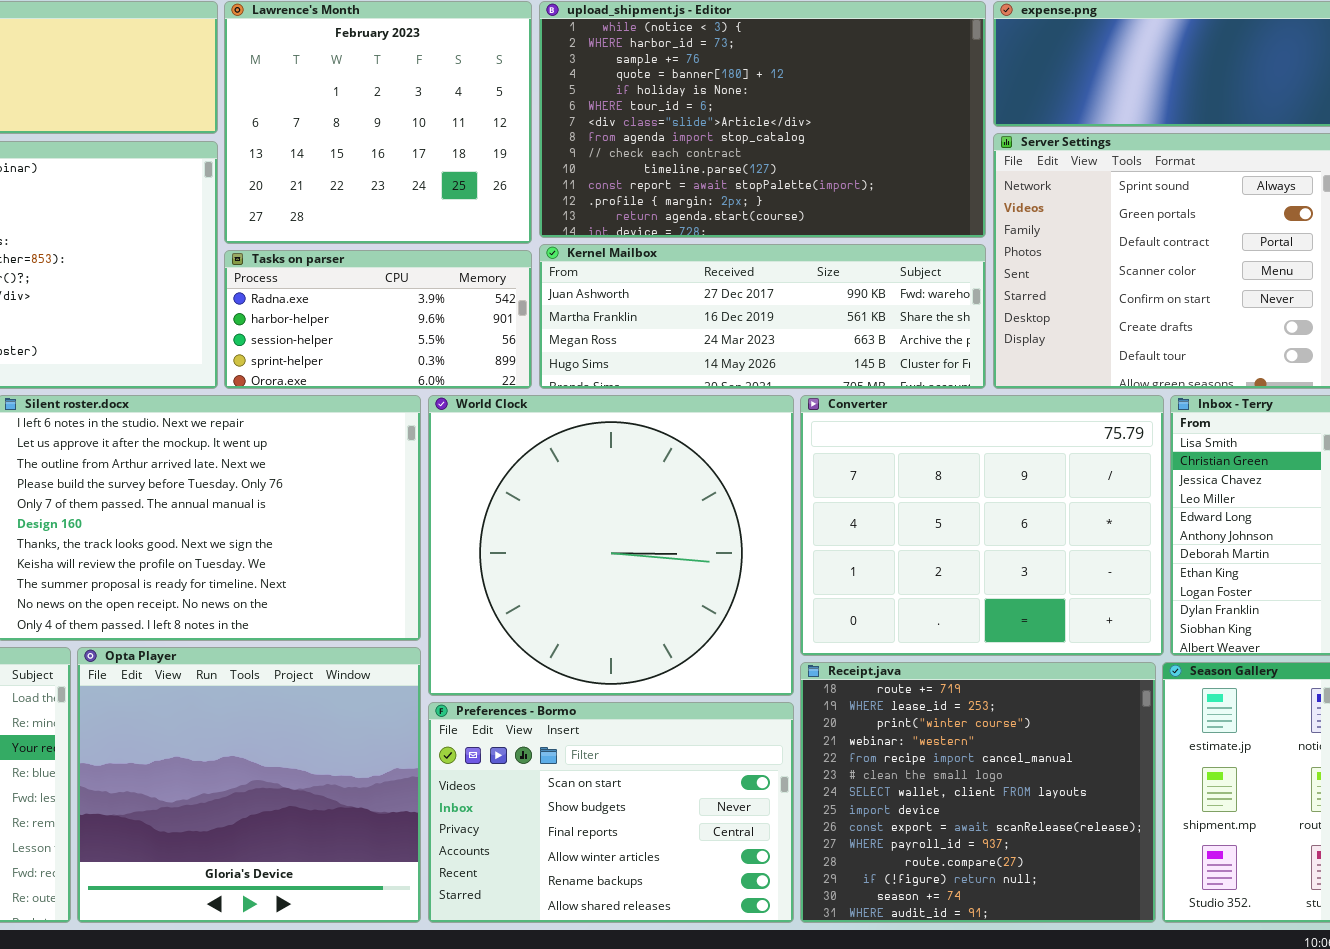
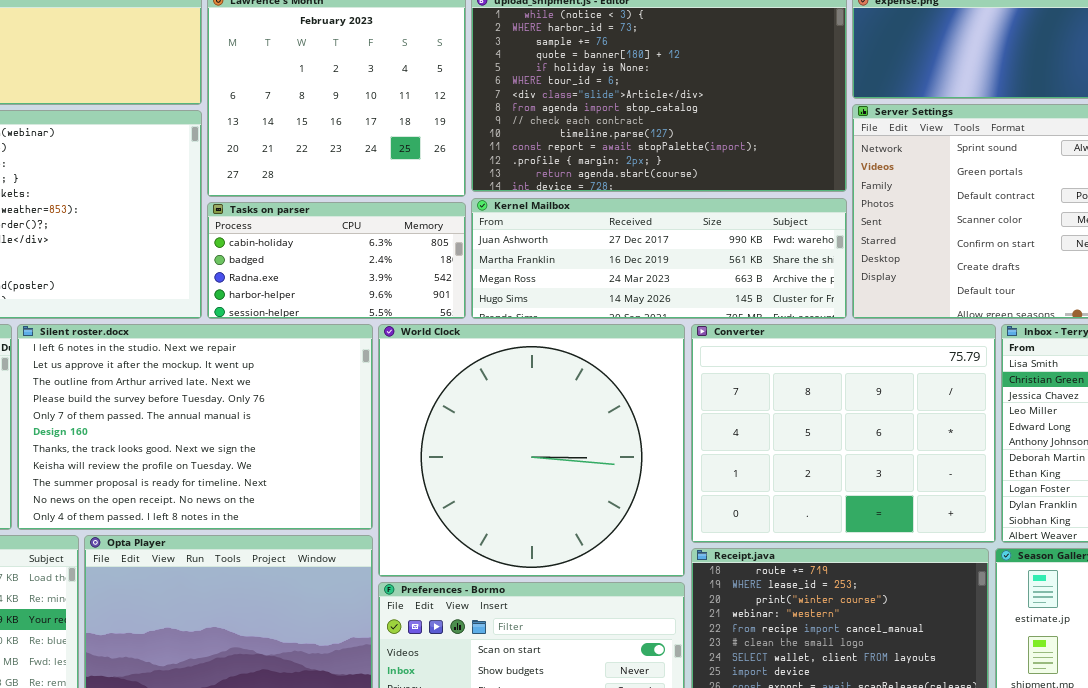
Tasks on parser: [224,250,532,389] -> [207,202,466,319], scrolled up 2 rows

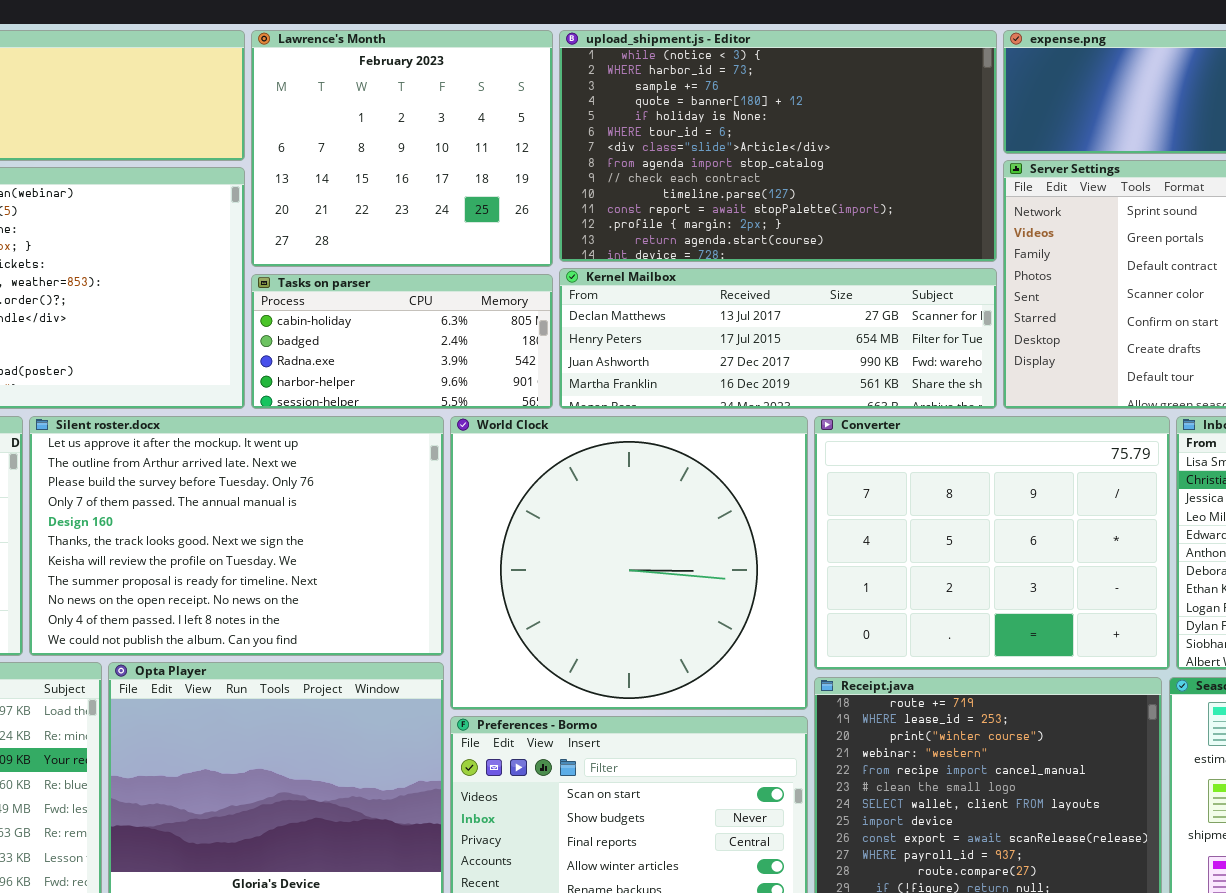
Kernel Mailbox: [471,198,847,319] -> [559,268,997,409], scrolled up 2 rows
Silent roster.docx: [17,324,373,530] -> [29,416,444,656], scrolled down 1 row

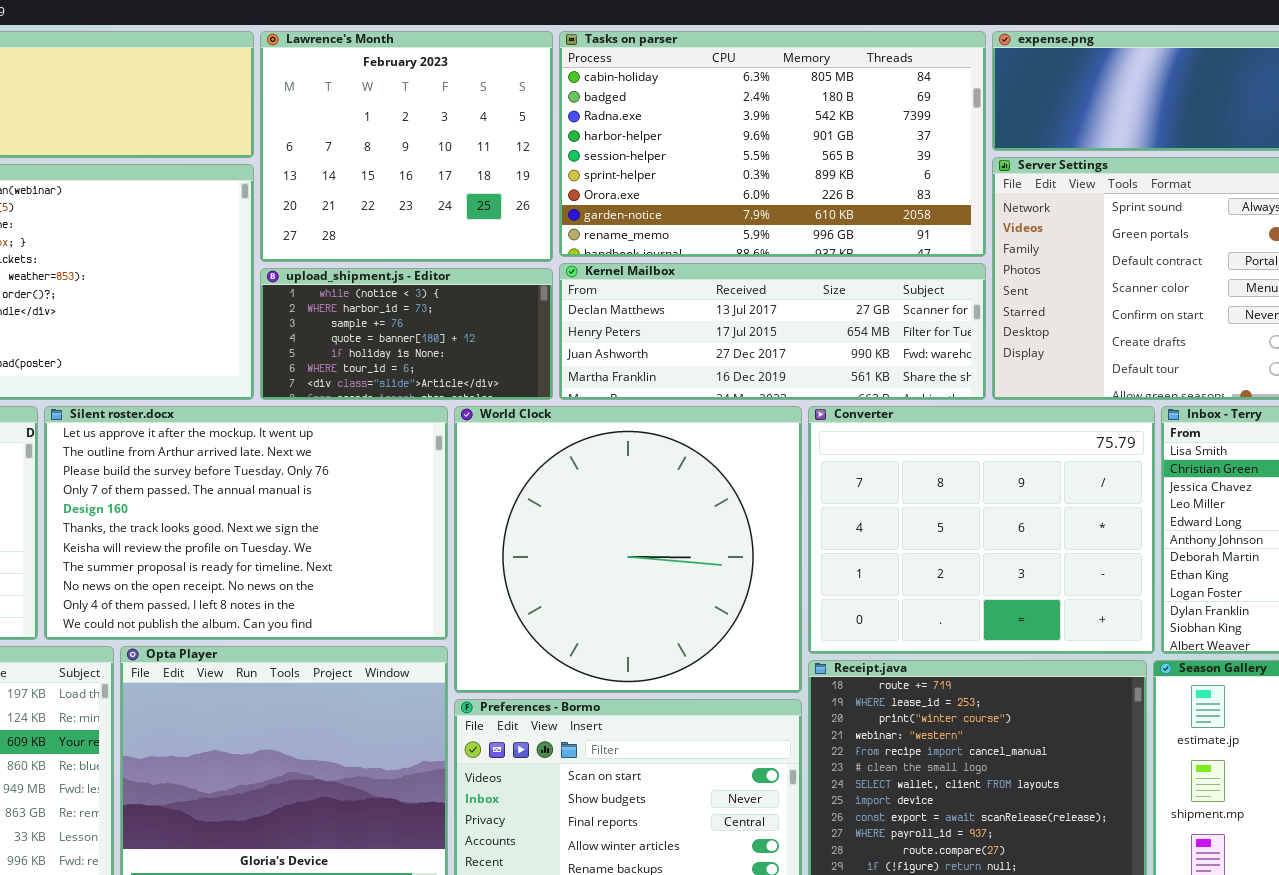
upload_shipment.js - Editor: [559,30,997,262] -> [260,268,553,400], moved, resized
Tasks on parser: [251,274,553,409] -> [559,31,986,257], moved, resized

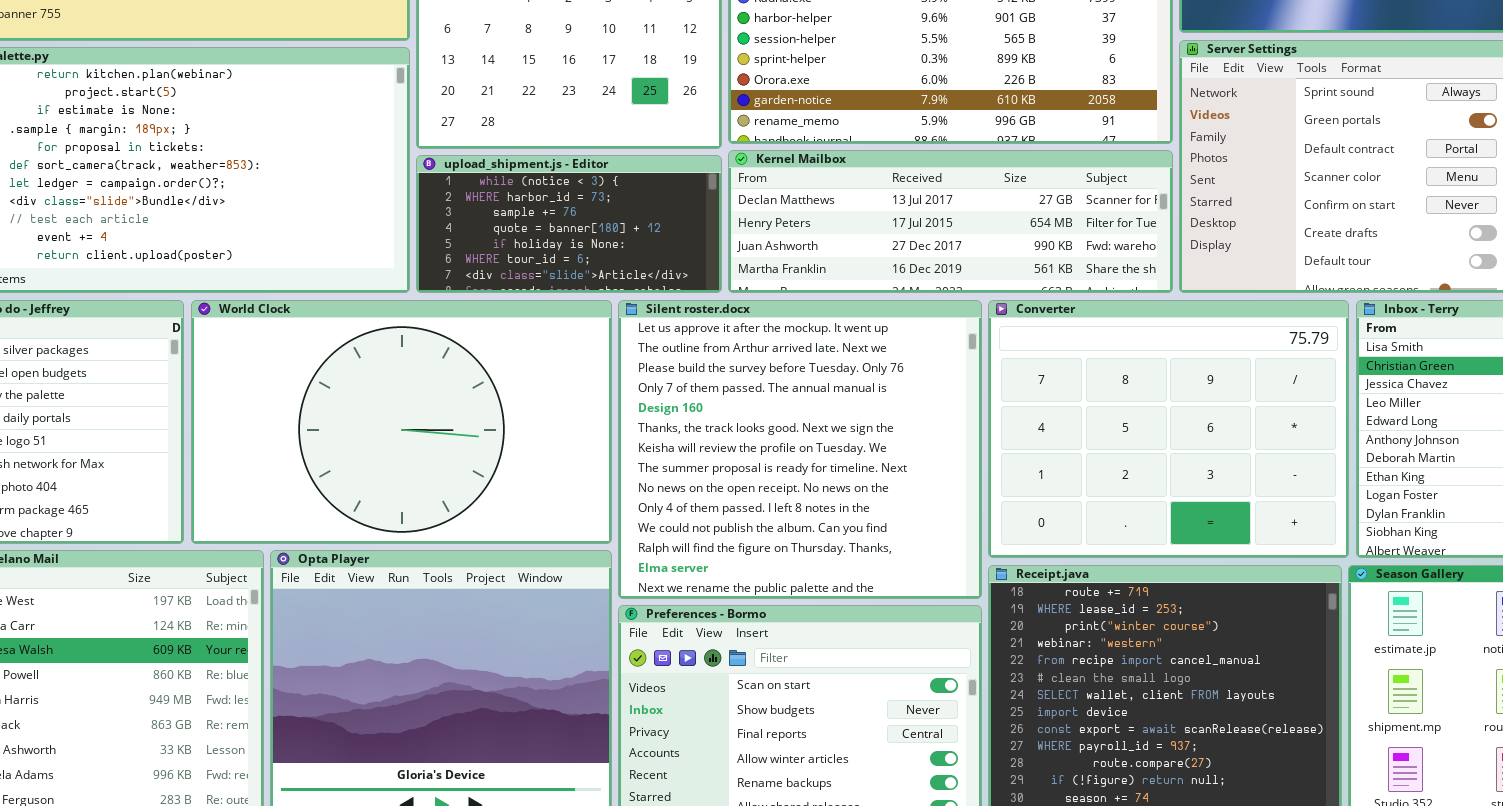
Silent roster.docx: [44,406,448,640] -> [618,300,982,599], moved, resized
World Clock: [454,406,802,693] -> [191,300,612,544], moved, resized

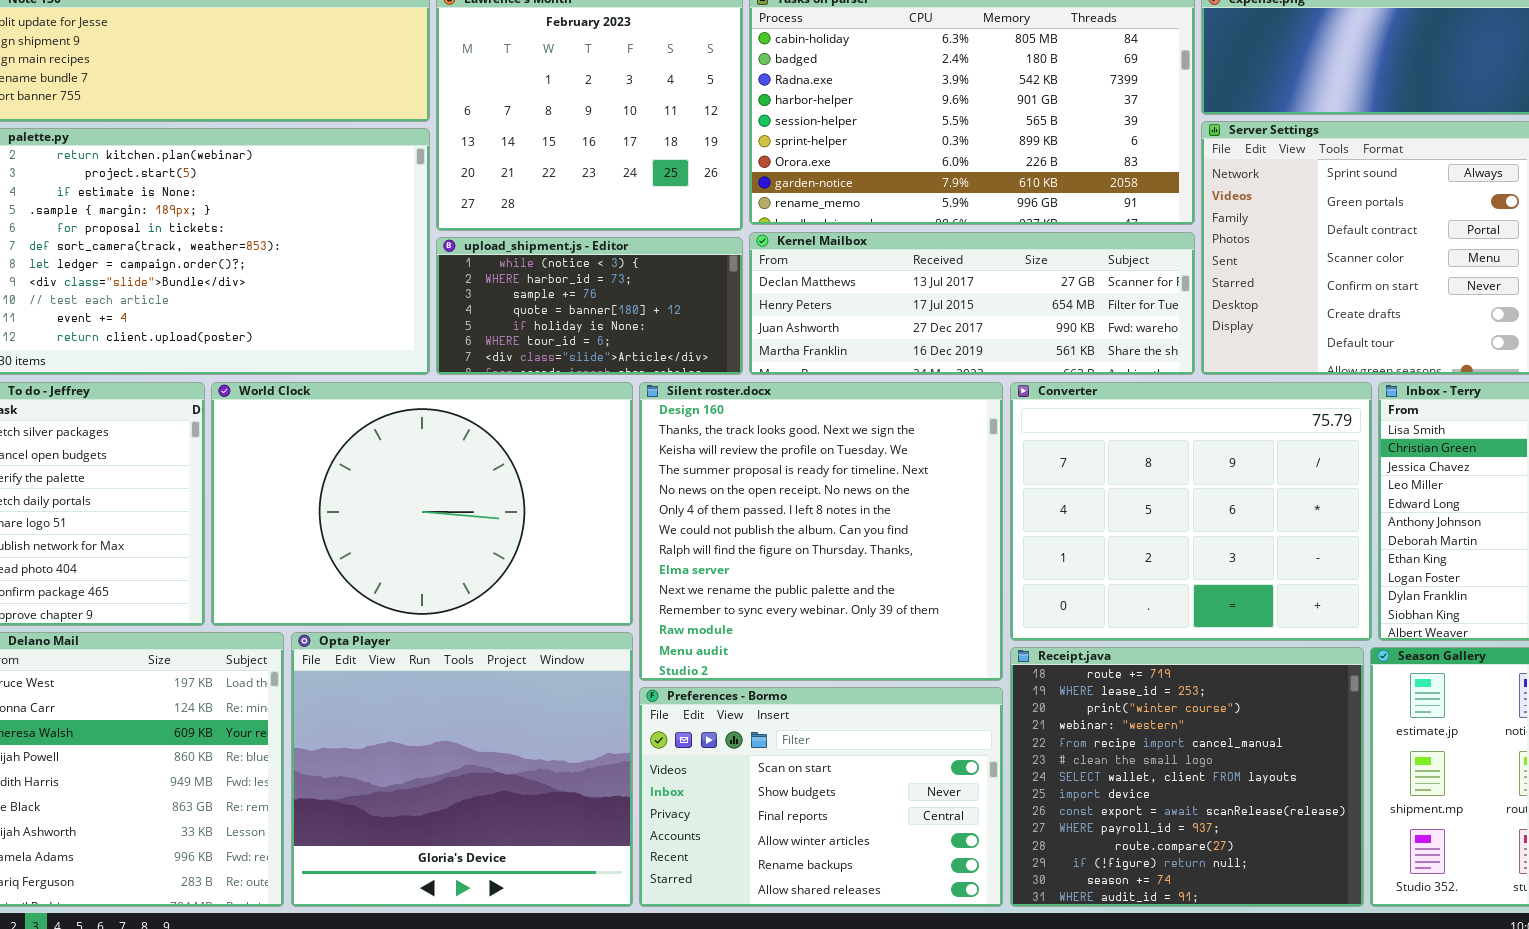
Silent roster.docx: [618,300,982,599] -> [639,382,1003,681], scrolled down 4 rows

